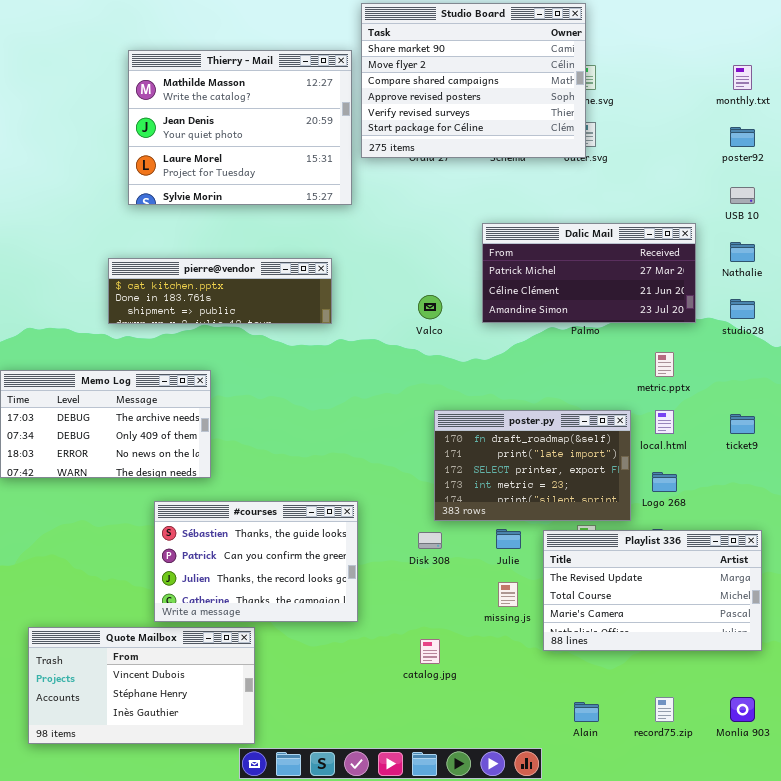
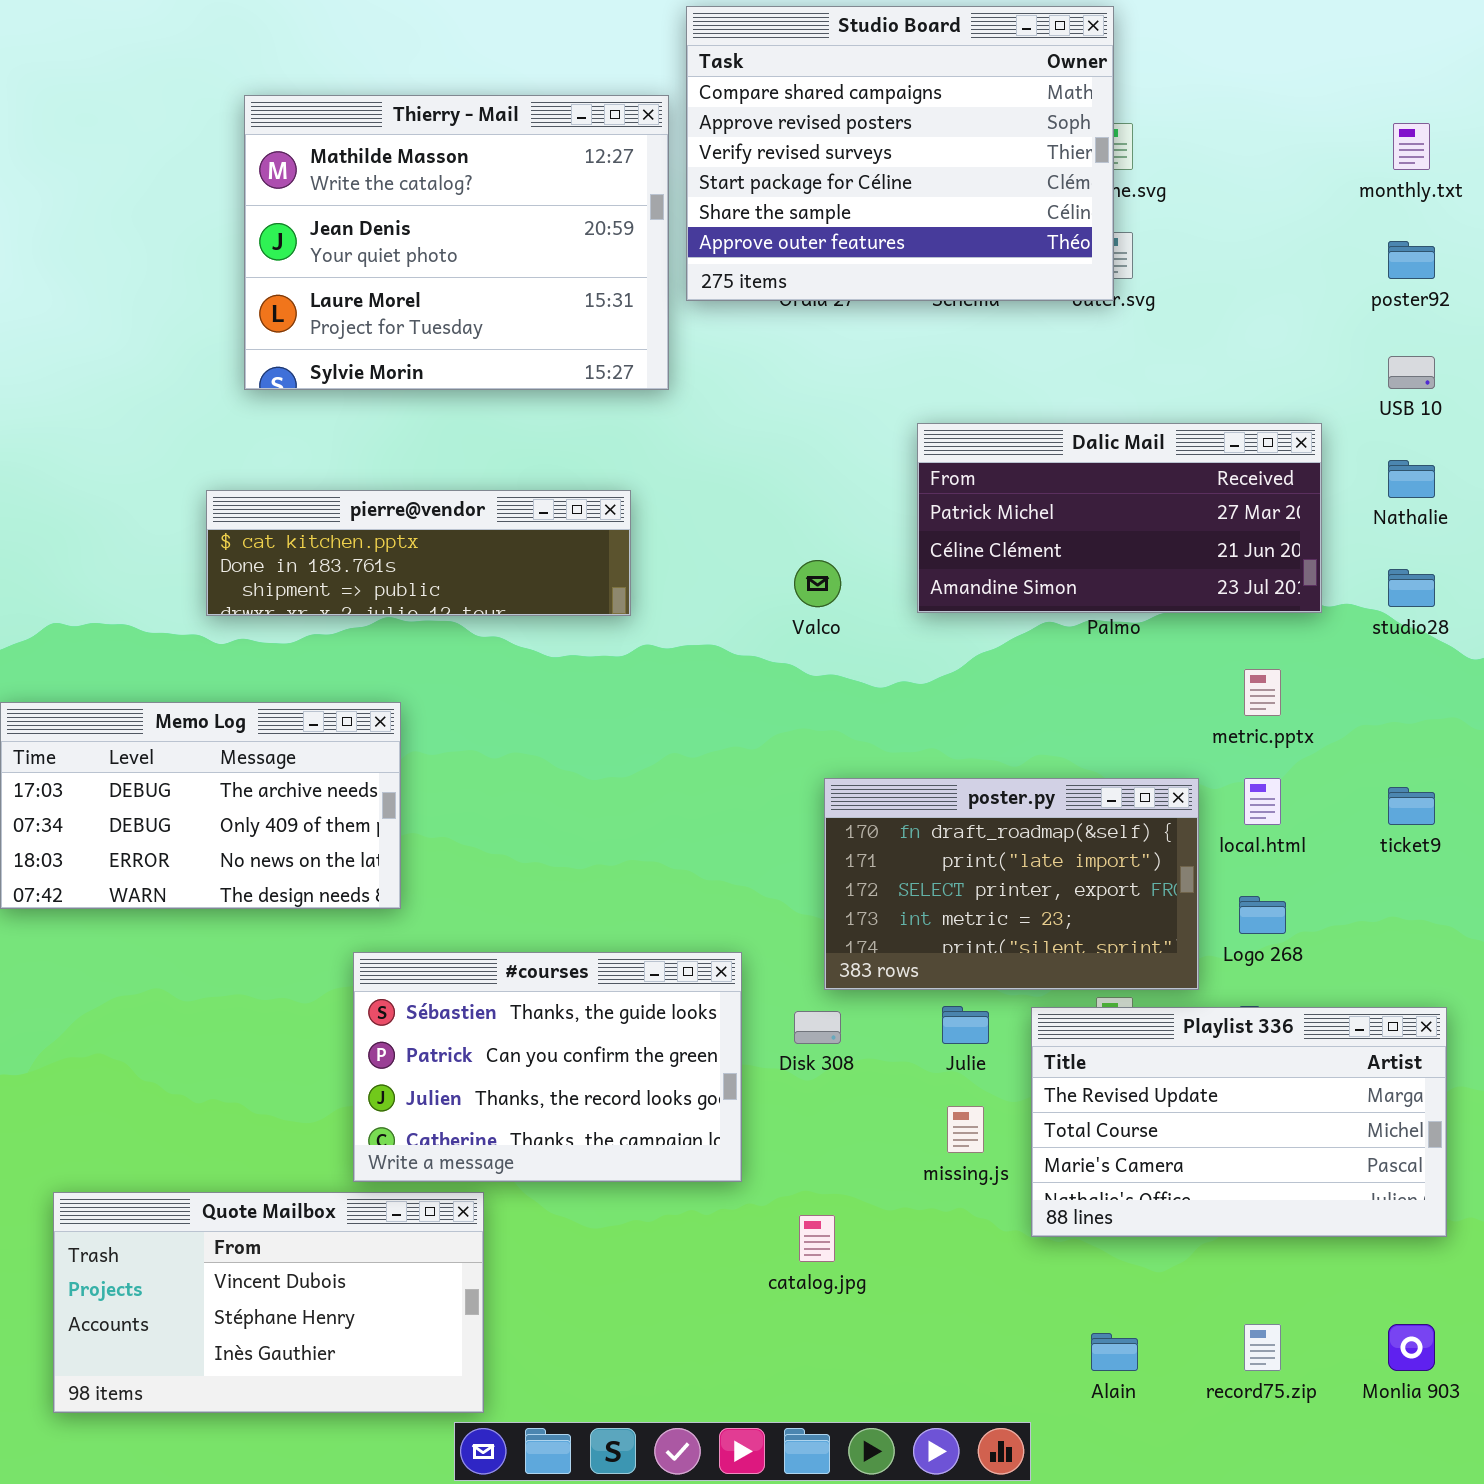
Studio Board: [361,3,586,158] -> [686,6,1114,301], scrolled down 2 rows
#courses: [154,501,358,622] -> [353,952,742,1182], moved

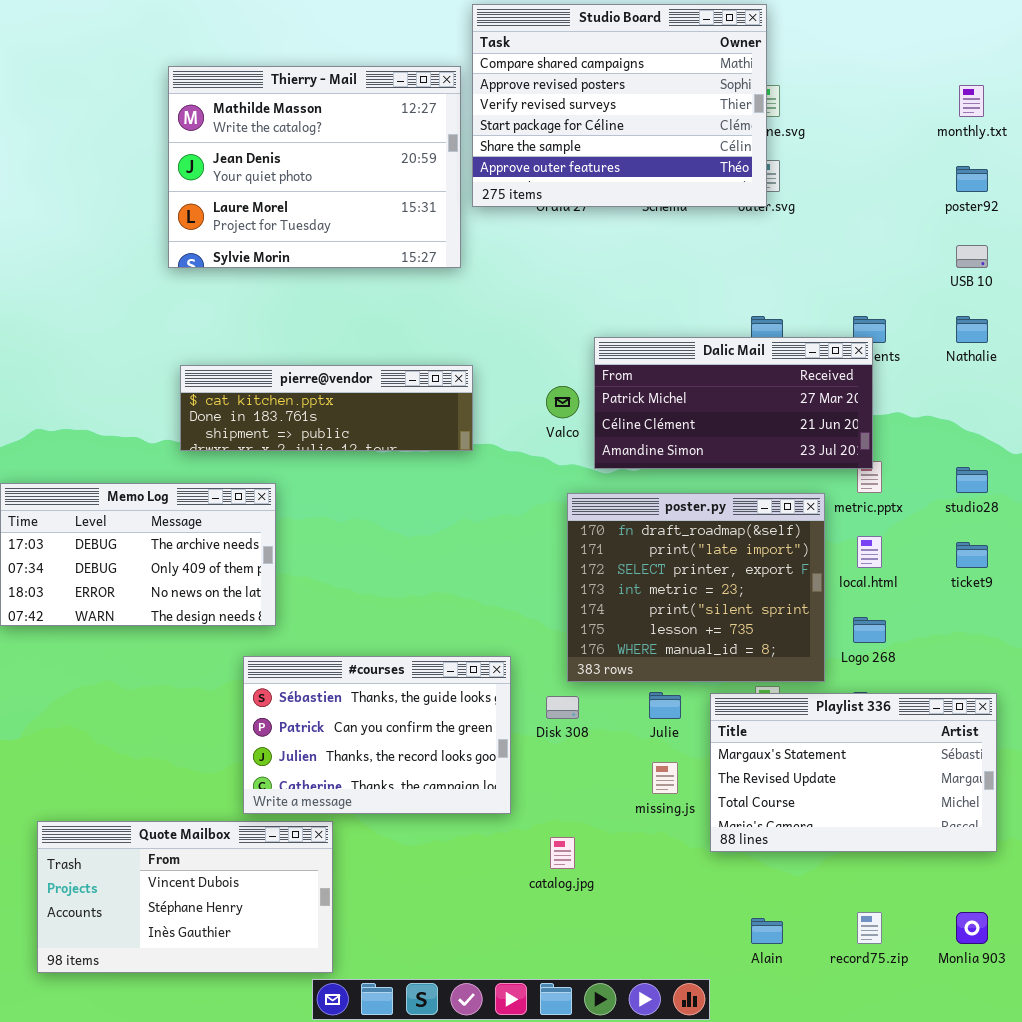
Dalic Mail: [917,423,1322,613] -> [594,337,873,469], moved
pierre@vendor: [206,490,631,616] -> [180,365,473,451], moved
studio28: [1388,569,1435,607] -> [956,467,988,493], moved
poster.py: [824,778,1199,990] -> [567,493,825,682], resized
Playlist 336: [1031,1007,1447,1237] -> [710,693,997,852], scrolled up 1 row

